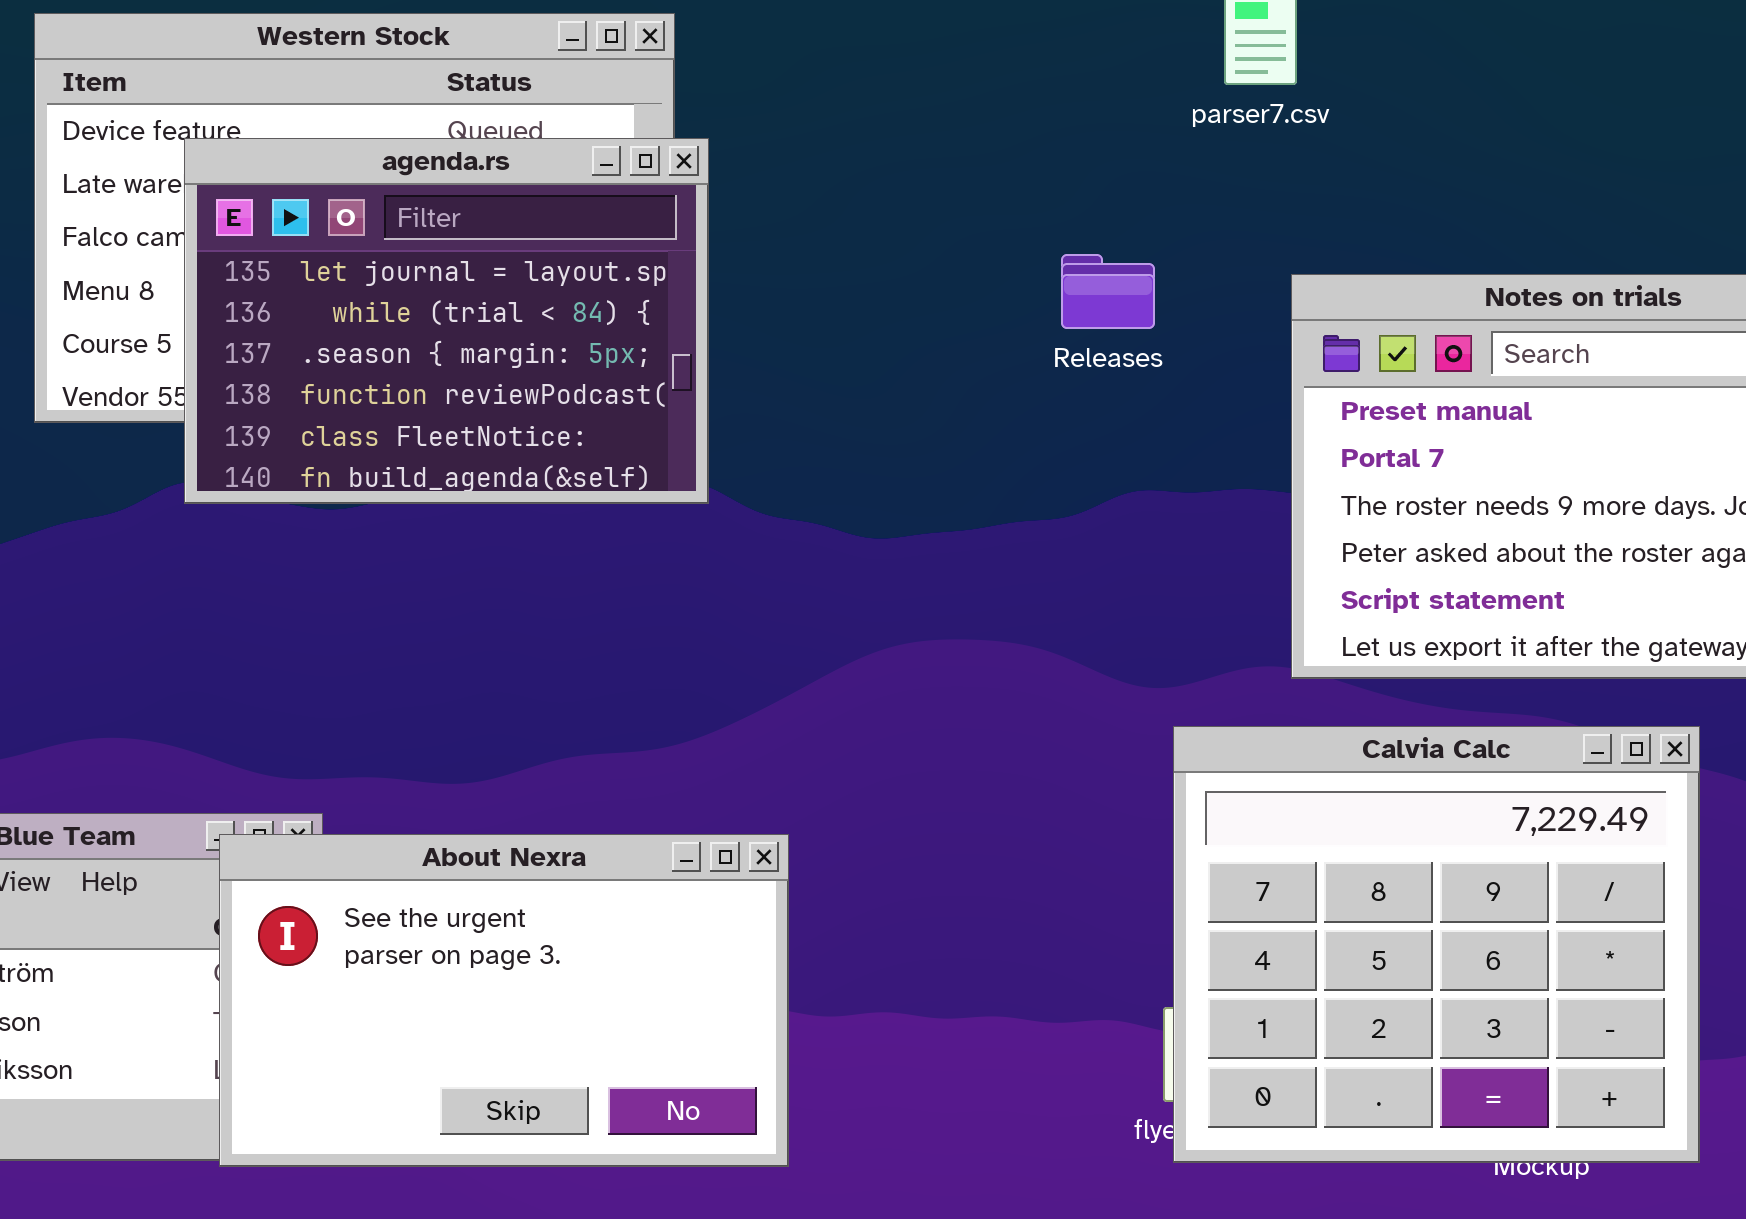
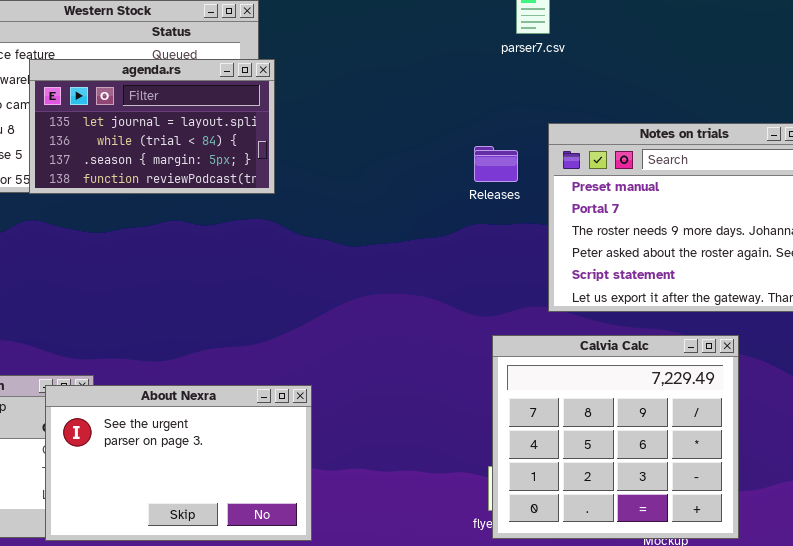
agenda.rs: [184,138,709,504] -> [29,59,275,194], resized
Releases: [1061,254,1155,329] -> [474,146,518,182], moved

